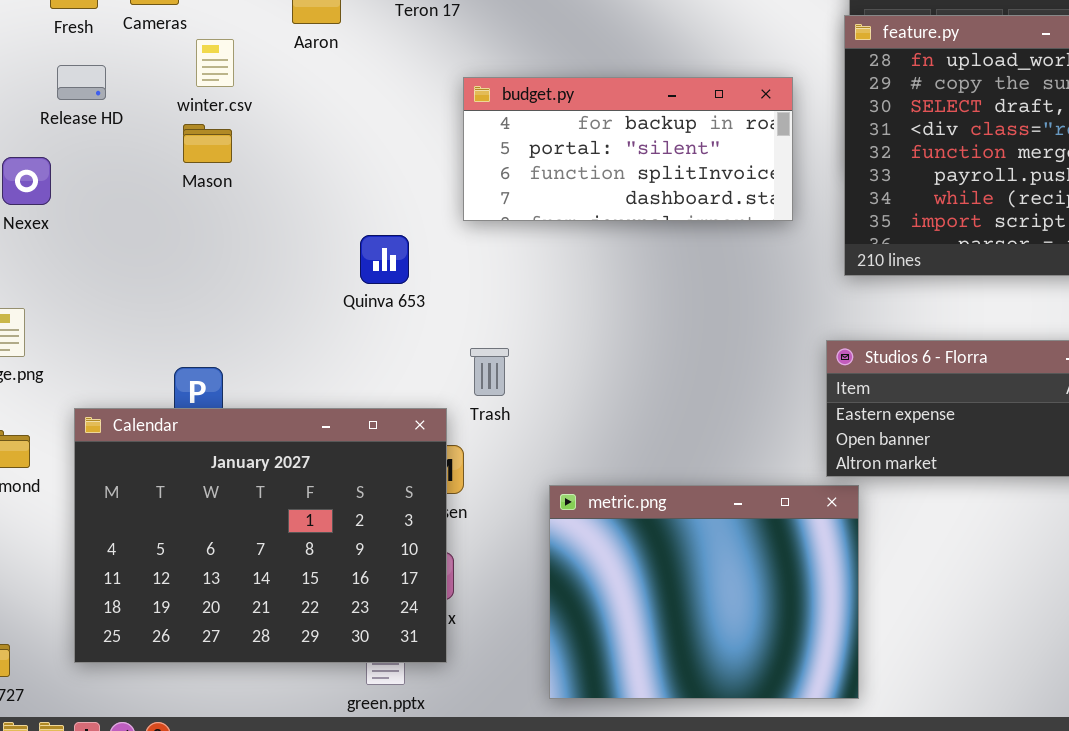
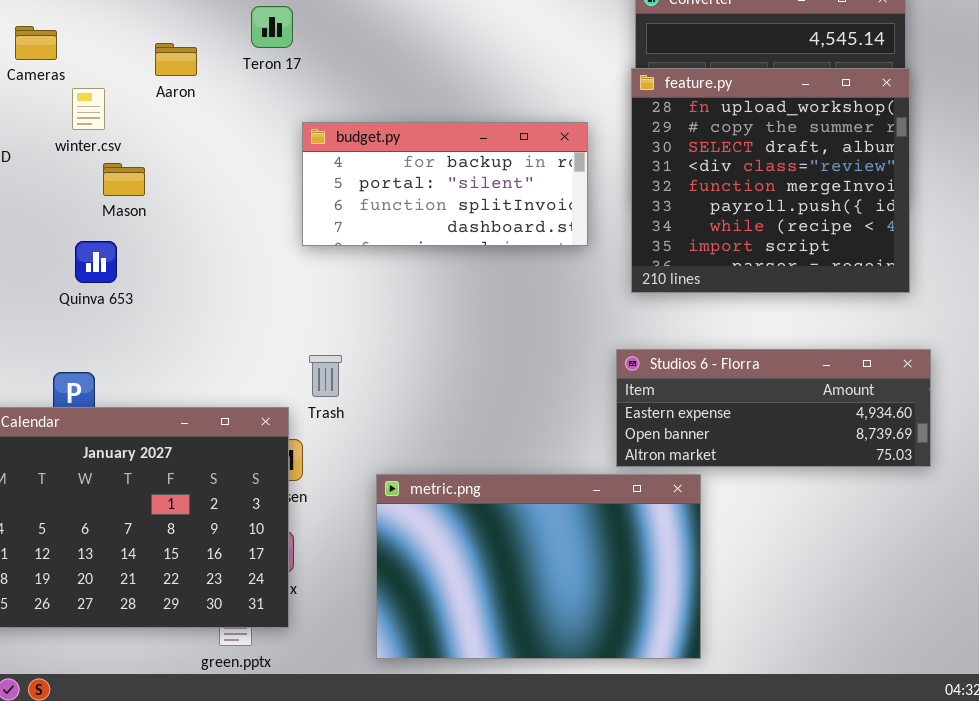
Mason: [183,124,232,163] -> [103,163,145,196], moved
Quinva 653: [360,235,409,284] -> [75,241,117,283], moved
metric.png: [549,485,859,699] -> [376,474,701,659], resized

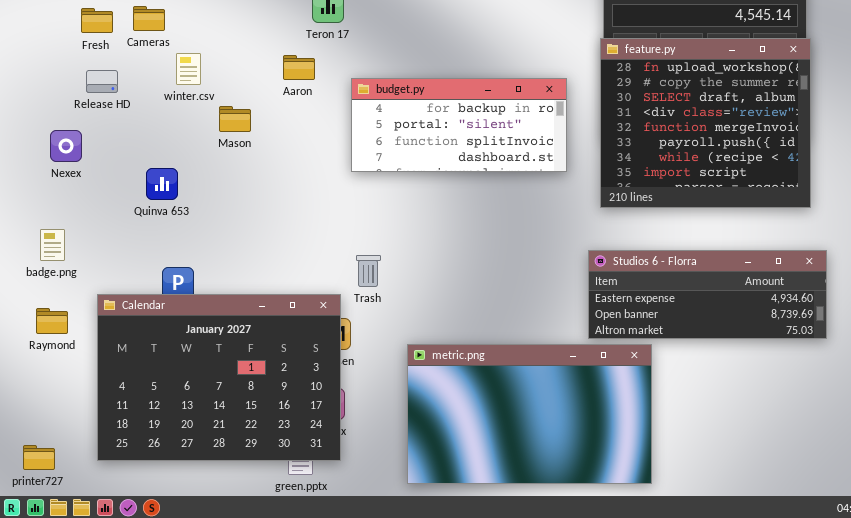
Aaron: [155,43,197,76] -> [283,55,315,80], moved
Mason: [103,163,145,196] -> [219,106,251,132], moved
Quinva 653: [75,241,117,283] -> [146,168,178,200], moved

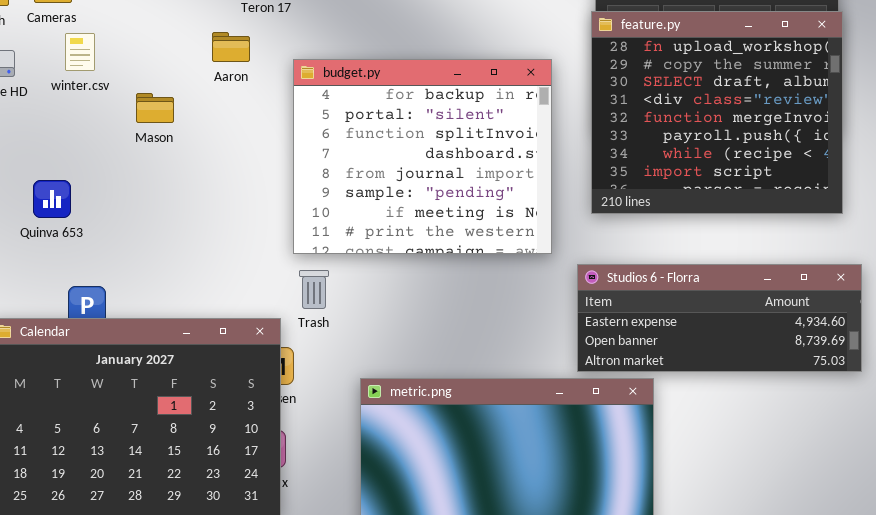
winter.csv: [176,53,201,85] -> [65,33,95,71], moved
budget.py: [351,78,567,172] -> [293,59,552,254], resized
Quinva 653: [146,168,178,200] -> [33,180,71,218], moved

